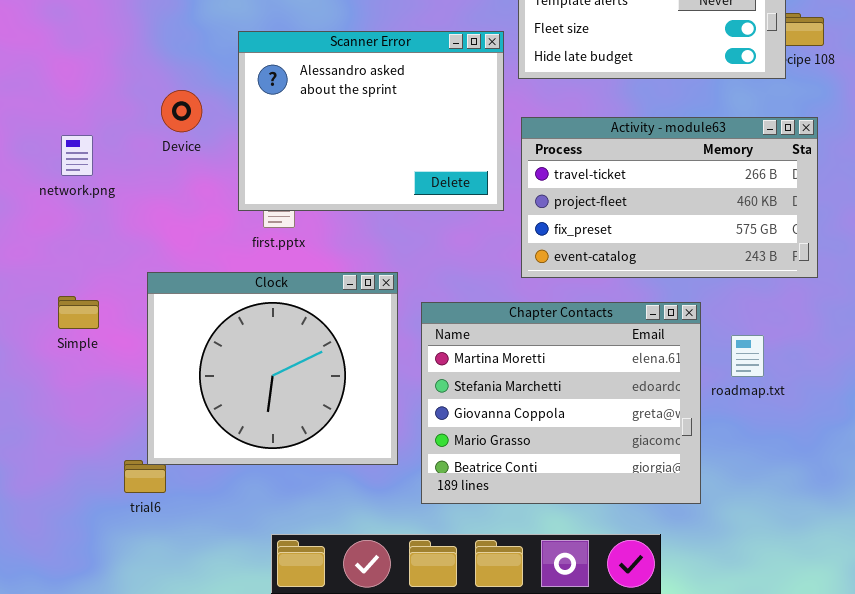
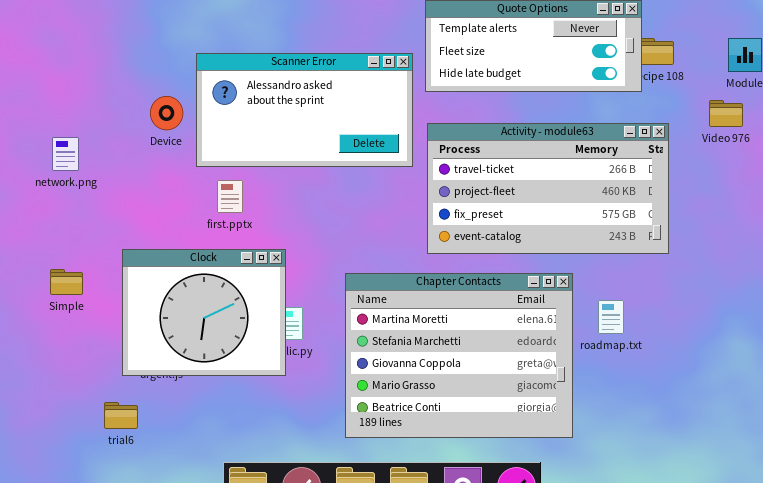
Scanner Error: [238,31,504,211] -> [196,53,413,167], resized
Device: [161,90,202,132] -> [150,96,183,130], moved
Clock: [147,272,398,465] -> [122,249,286,376], resized

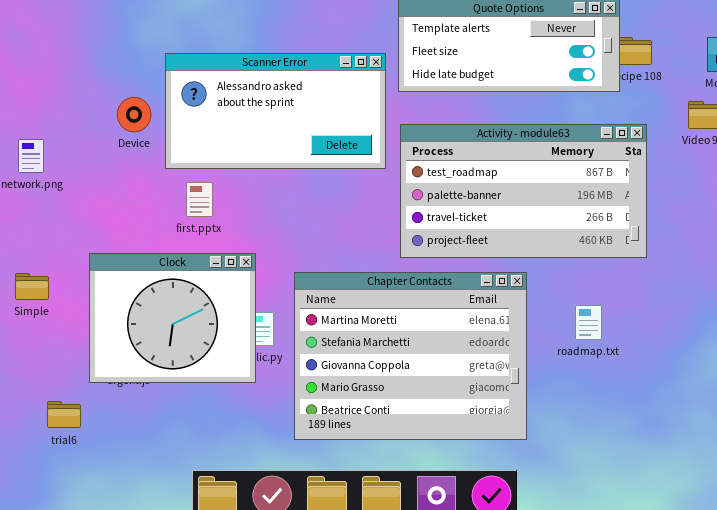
Activity - module63: [427,123,669,254] -> [400,124,647,258], scrolled up 2 rows
Chapter Contacts: [345,273,573,438] -> [294,272,527,440], moved
trial6: [104,402,138,429] -> [47,401,81,428], moved

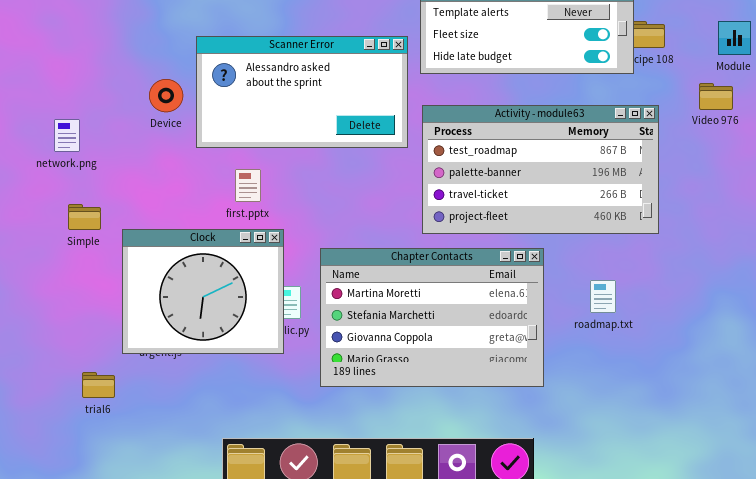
first.pptx: [186,182,213,217] -> [235,169,261,202], moved
Chapter Contacts: [294,272,527,440] -> [320,248,544,387], resized
Simple: [15,273,49,300] -> [68,204,101,230], moved

